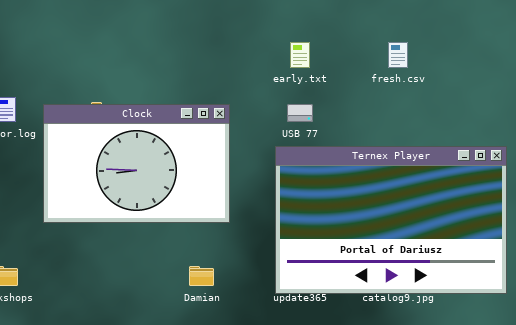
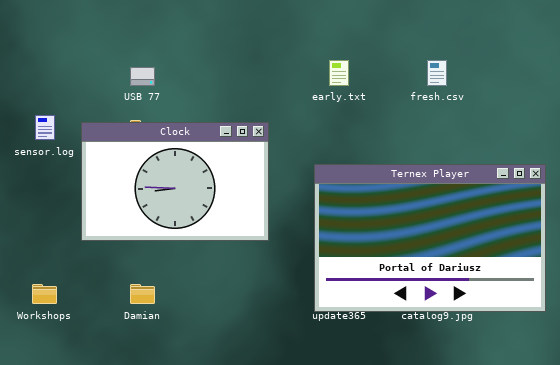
USB 77: [287,104,313,122] -> [130,67,155,86], moved
Damian: [189,266,214,286] -> [130,284,155,304], moved

